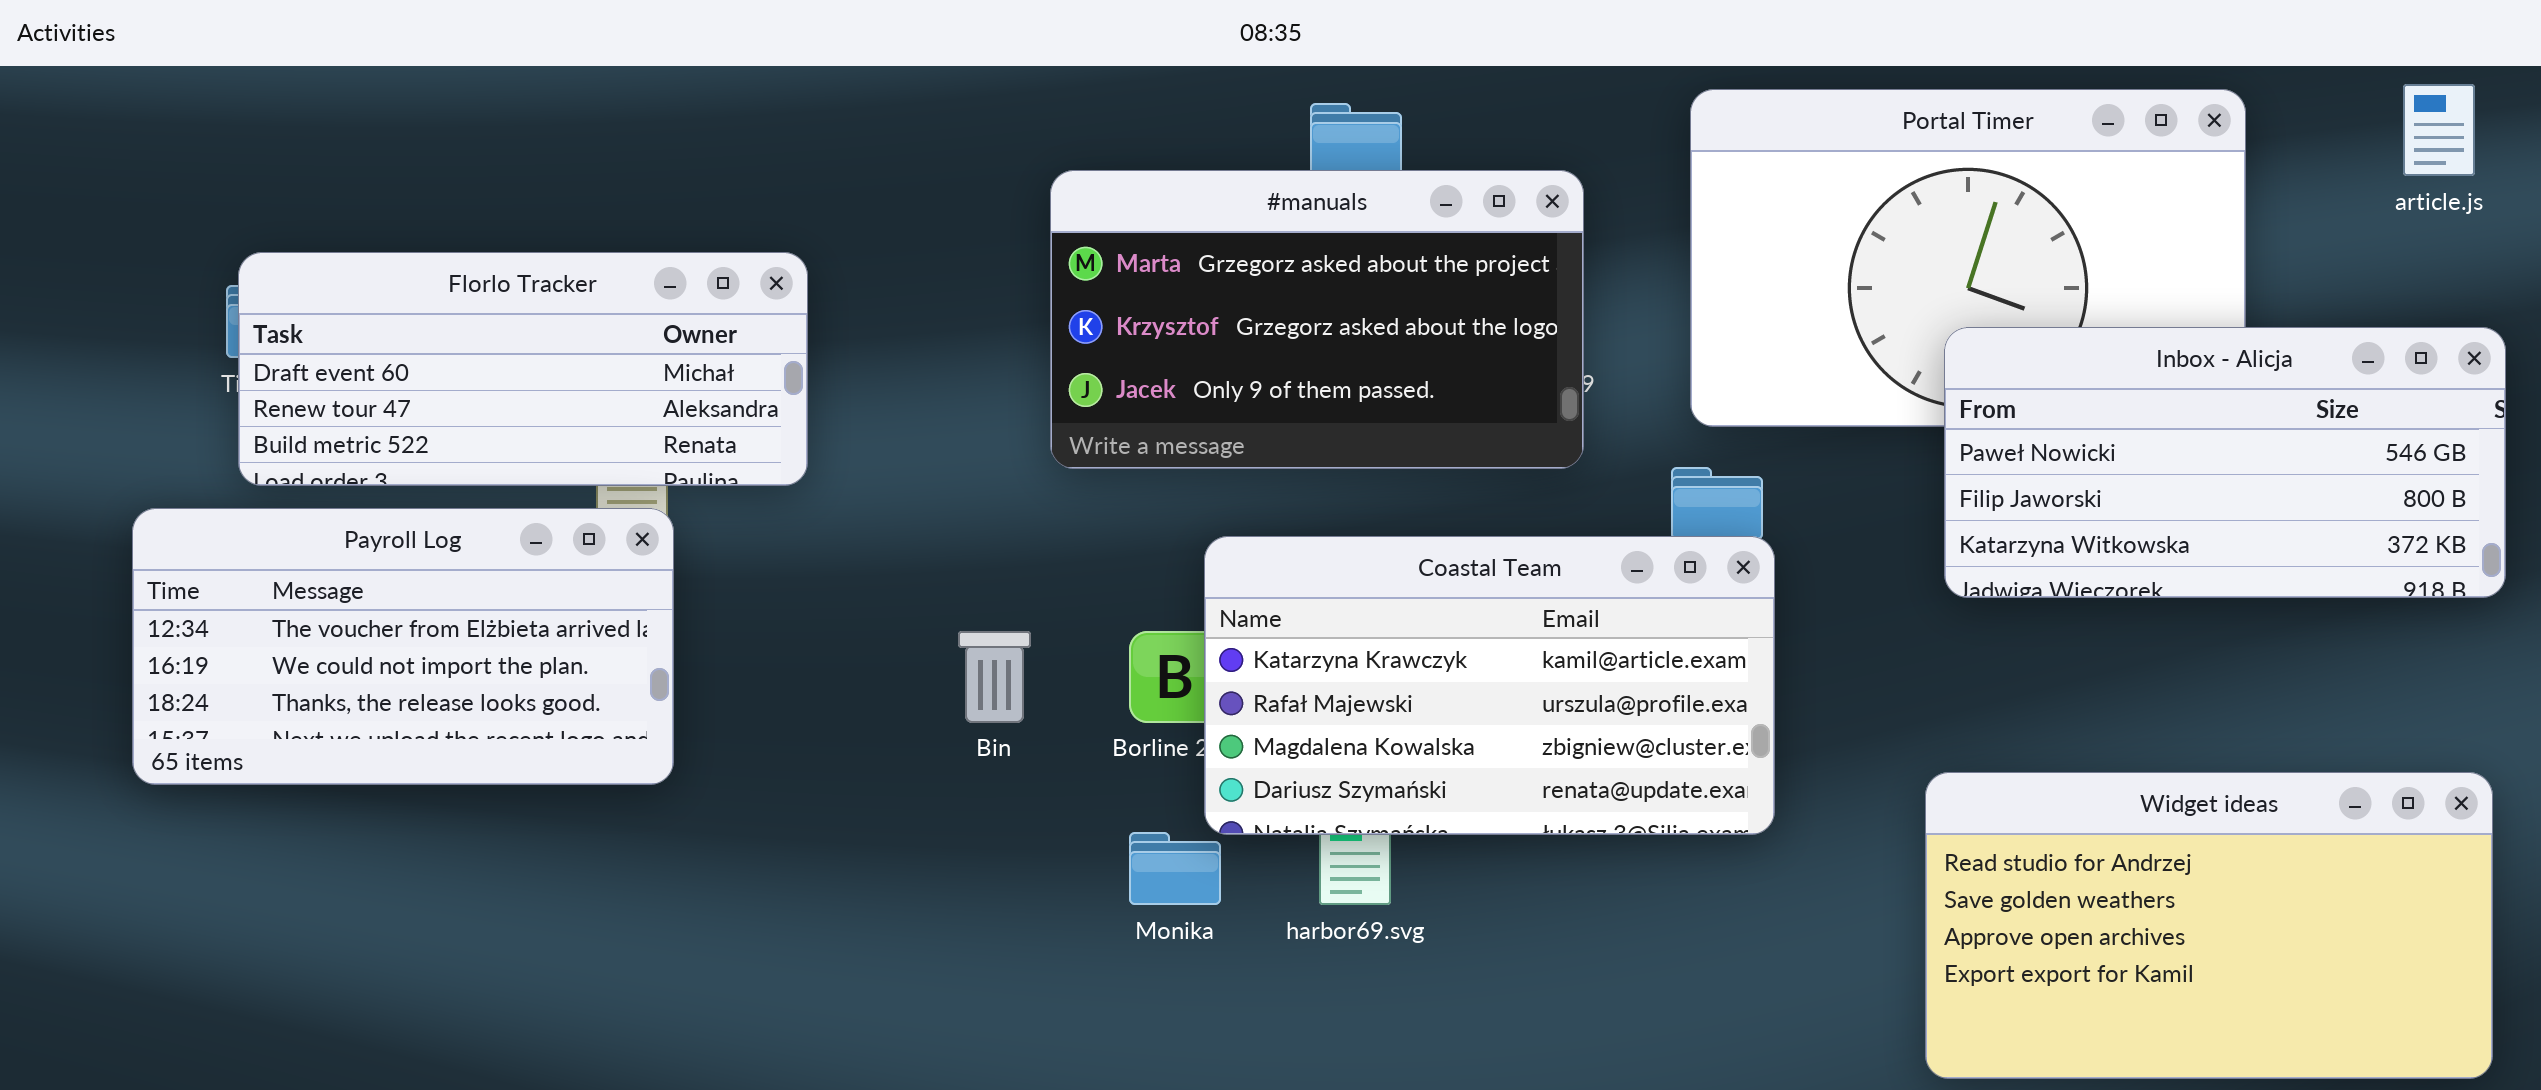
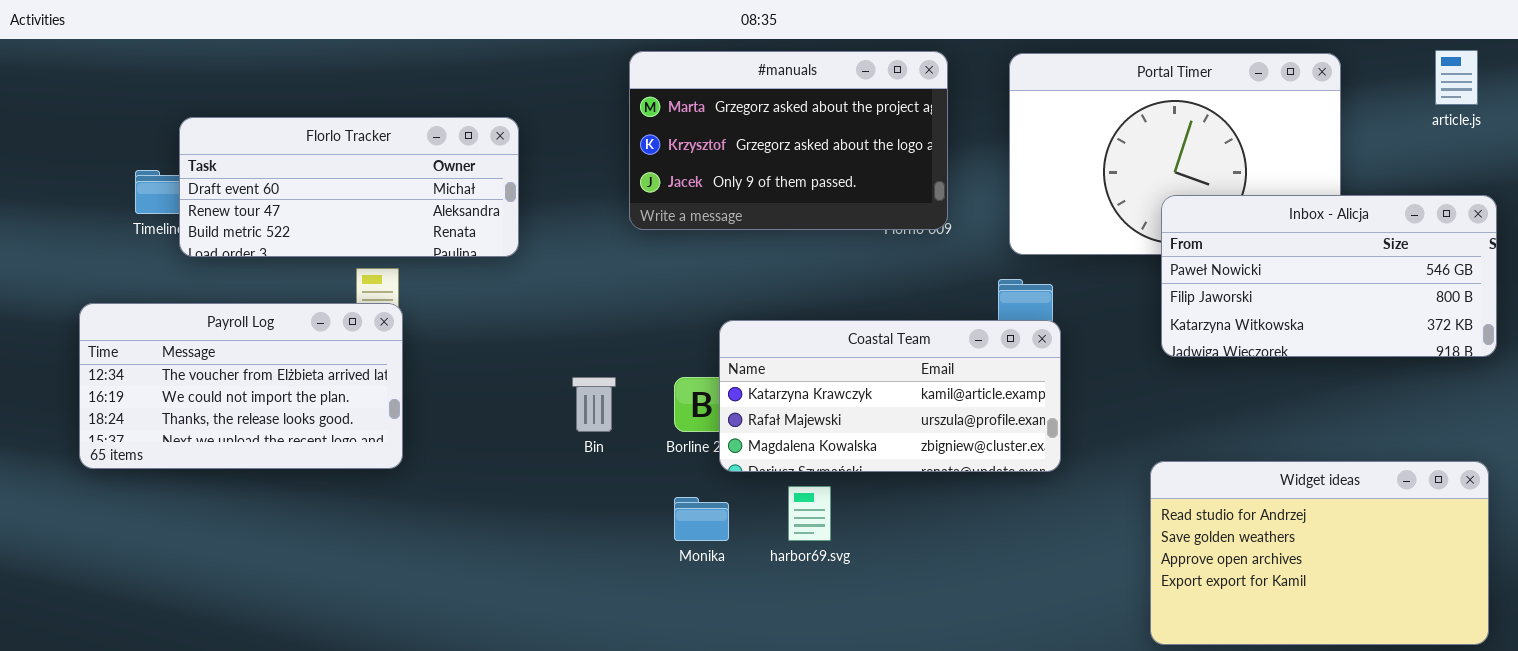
#manuals: [1050,170,1584,469] -> [629,51,948,230], moved
Florlo Tracker: [238,252,808,486] -> [179,117,519,257], moved
Coastal Team: [1204,536,1775,835] -> [719,320,1061,472], resized

